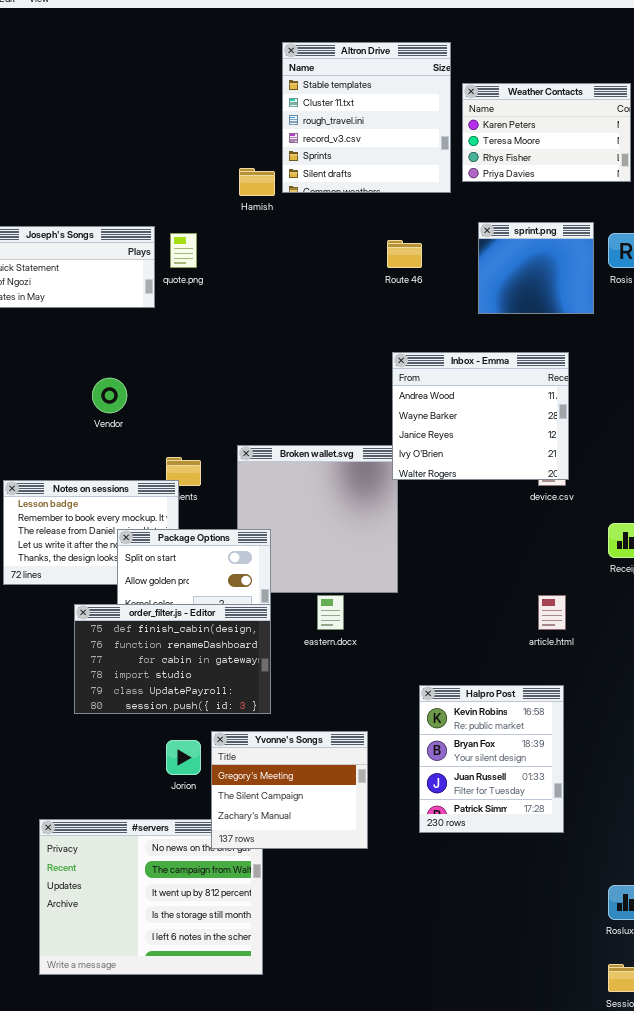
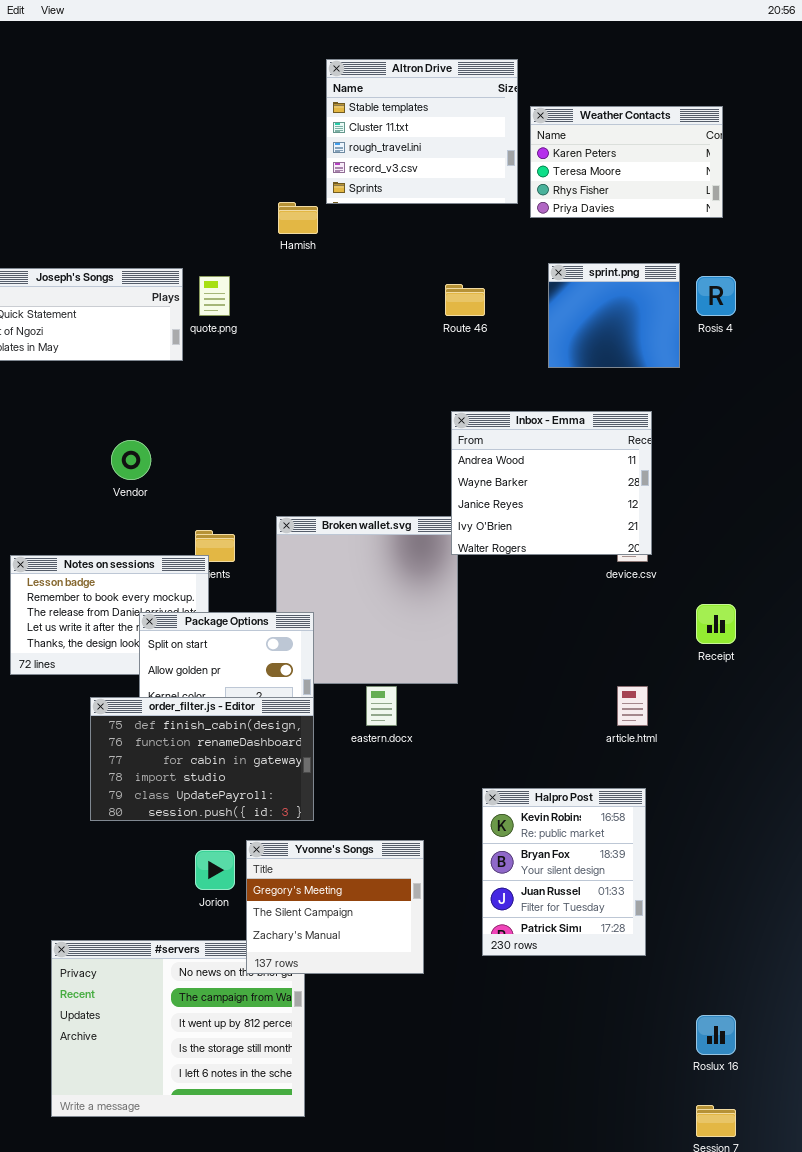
Altron Drive: [282,42,451,193] -> [326,59,518,204], resized

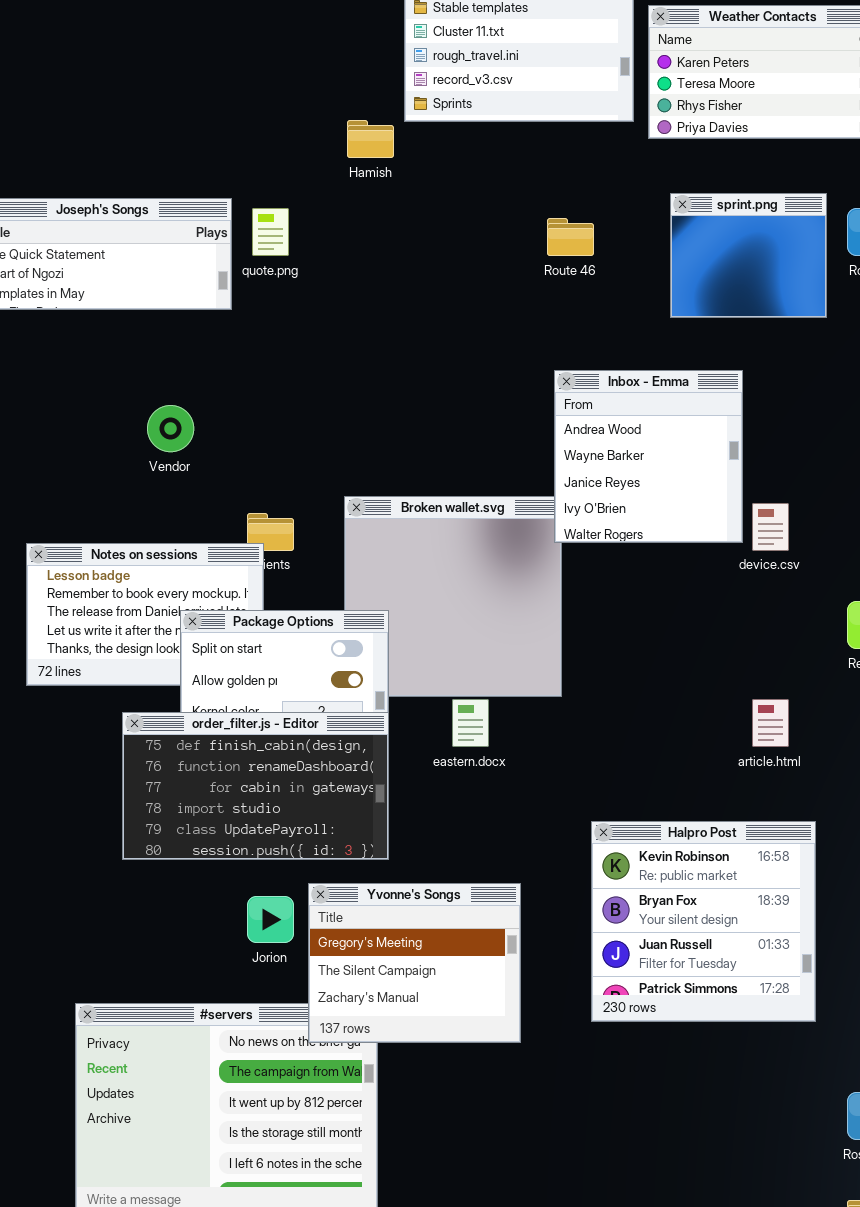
Inbox - Emma: [451,411,652,555] -> [554,370,743,543], resized
Halpro Post: [482,788,646,956] -> [591,821,816,1022], resized

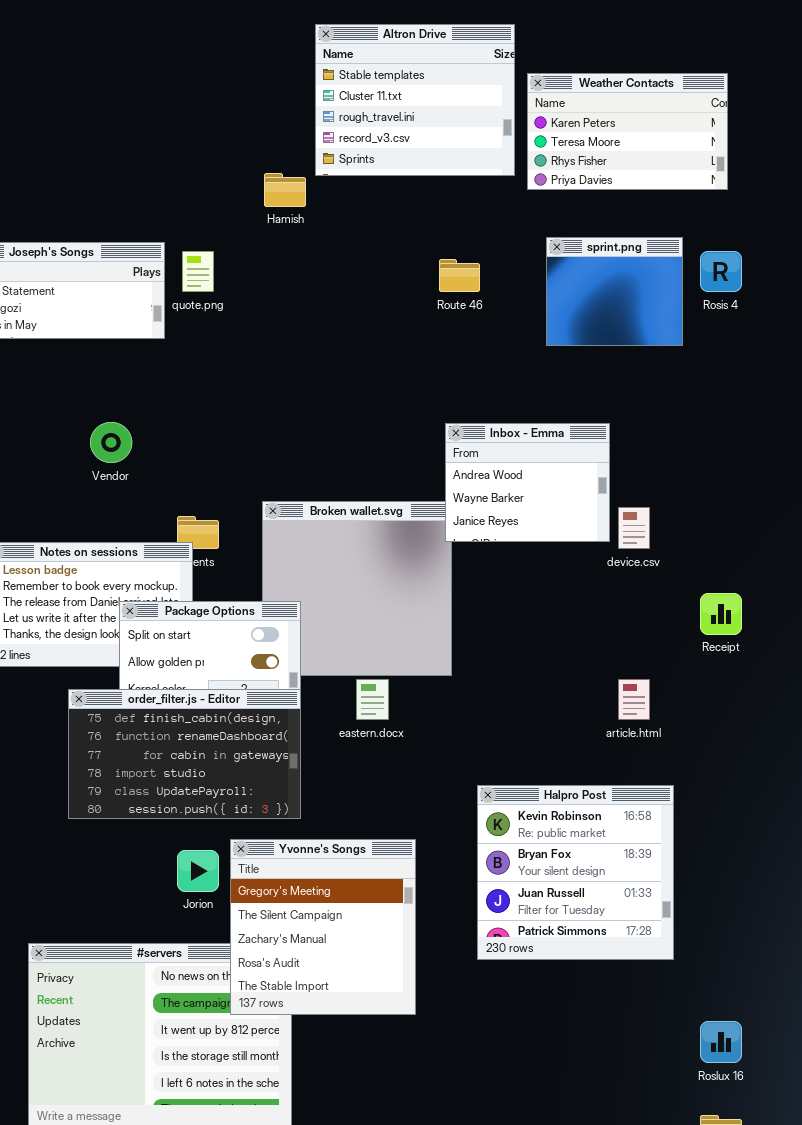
Inbox - Emma: [554,370,743,543] -> [445,423,610,542], resized
Yvonne's Songs: [308,883,521,1043] -> [230,839,416,1015], resized

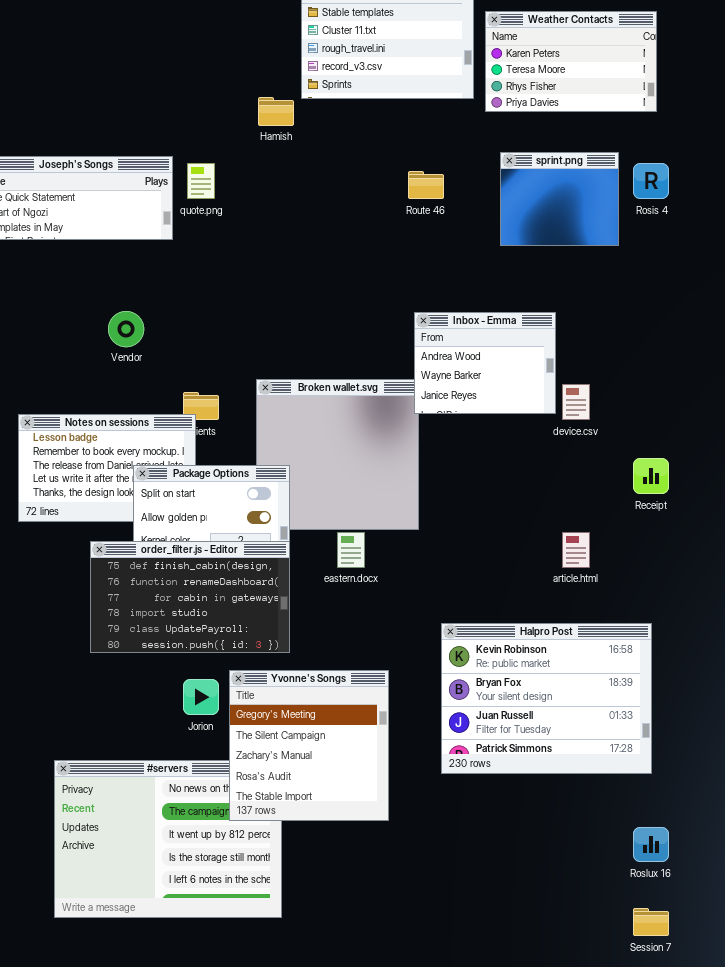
Halpro Post: [477,785,674,960] -> [441,623,652,774], resized

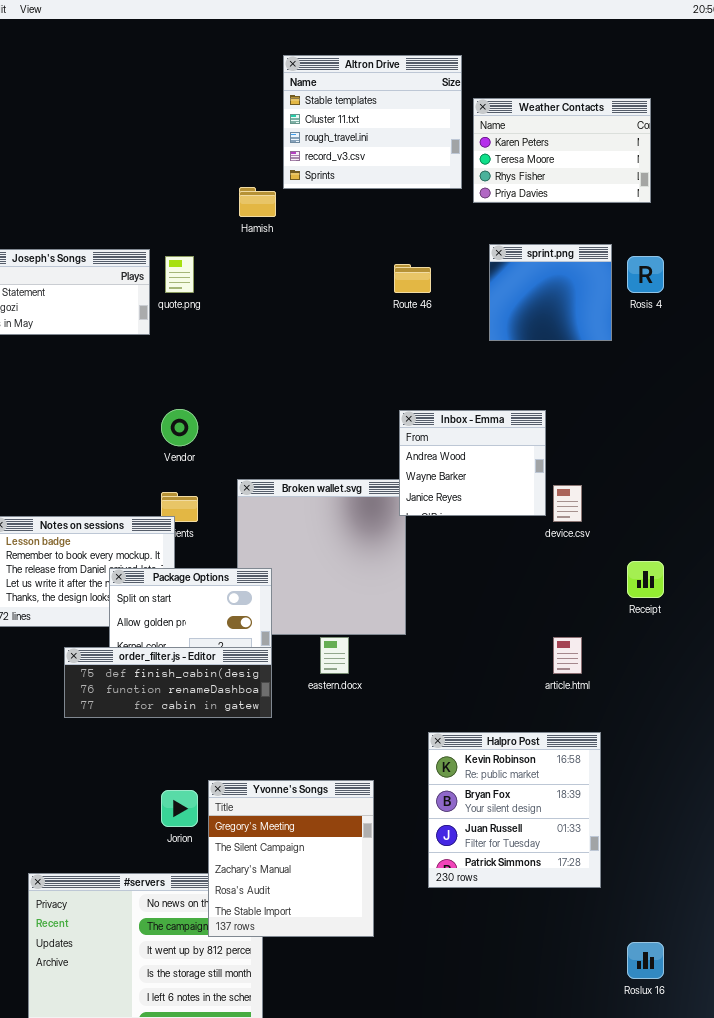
Vendor: [108,311,144,347] -> [161,409,198,446], moved
order_filter.js - Editor: [90,541,290,653] -> [64,647,272,718], resized
Halpro Post: [441,623,652,774] -> [428,732,601,888], resized

